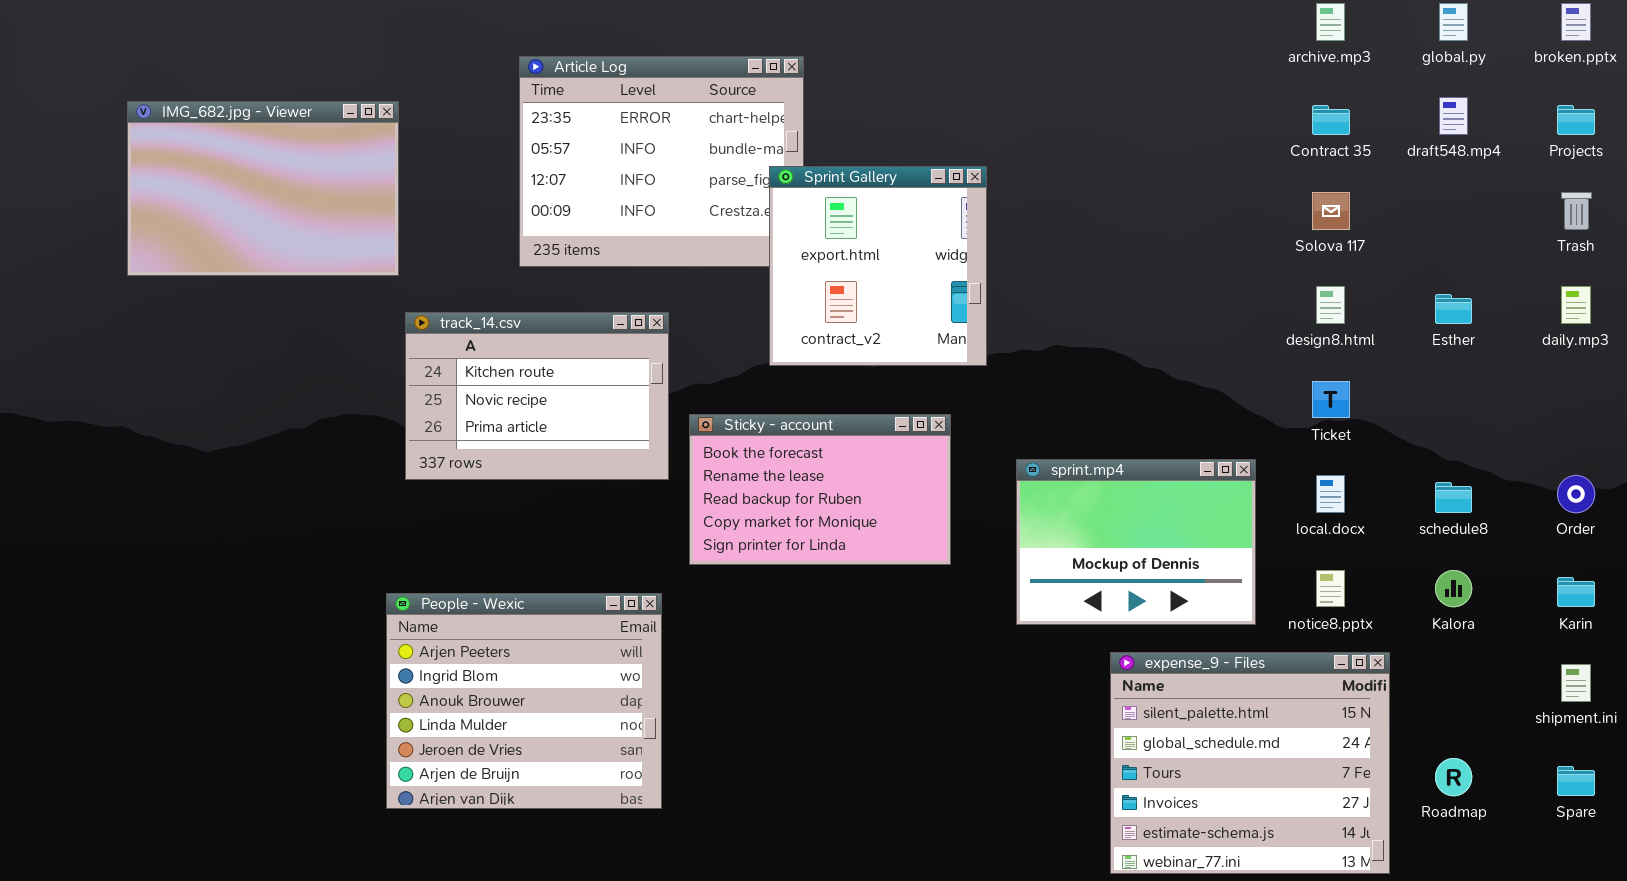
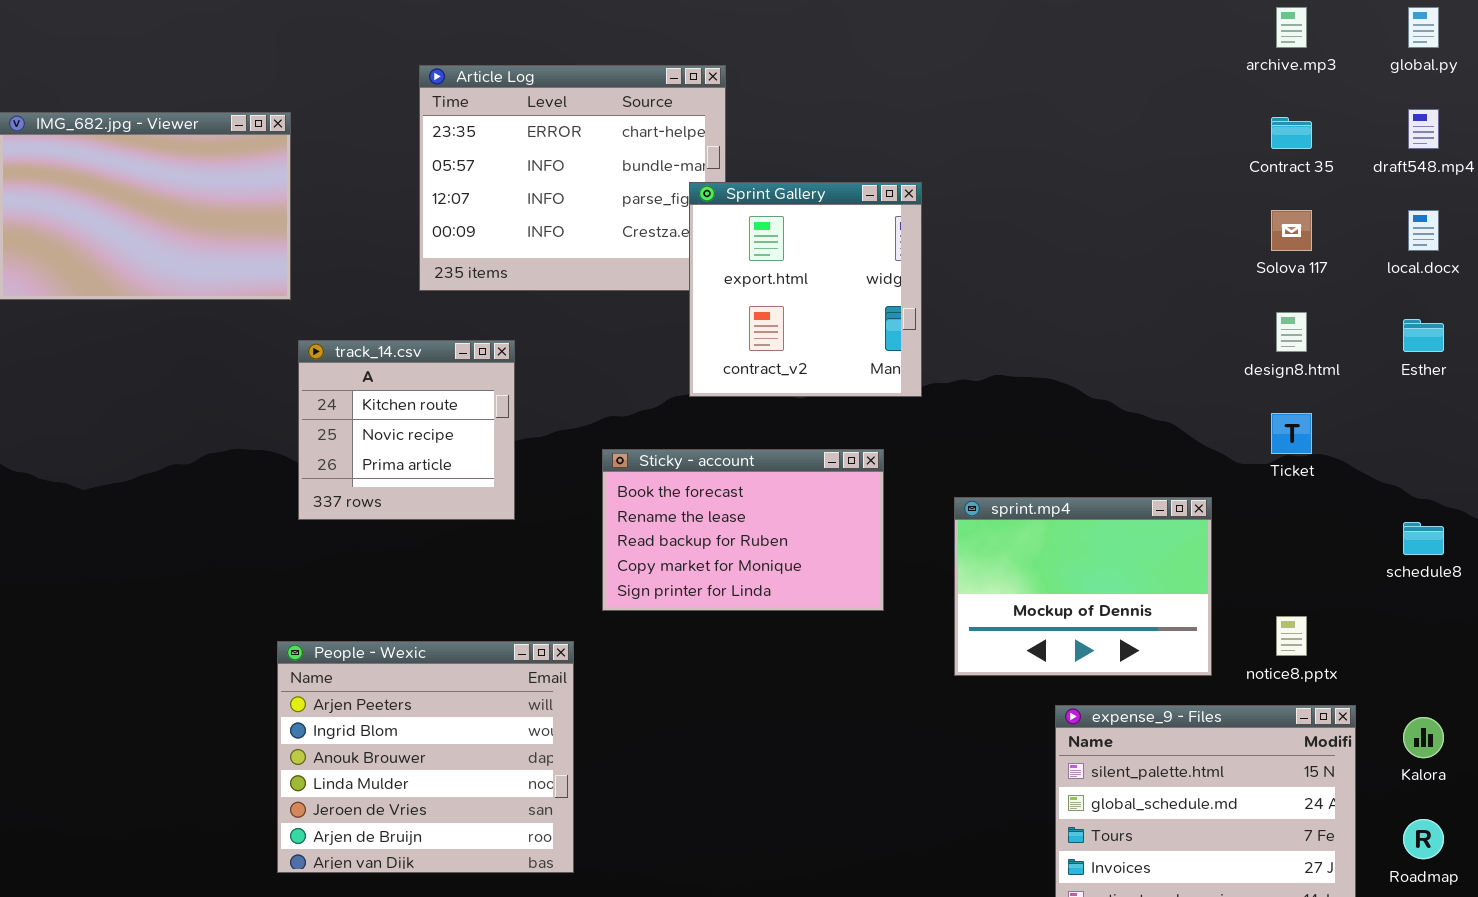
track_14.csv: [405,312,669,480] -> [298,340,515,520], resized
local.docx: [1316,475,1345,513] -> [1408,210,1439,251], moved
Kalora: [1435,570,1472,607] -> [1403,717,1444,758], moved

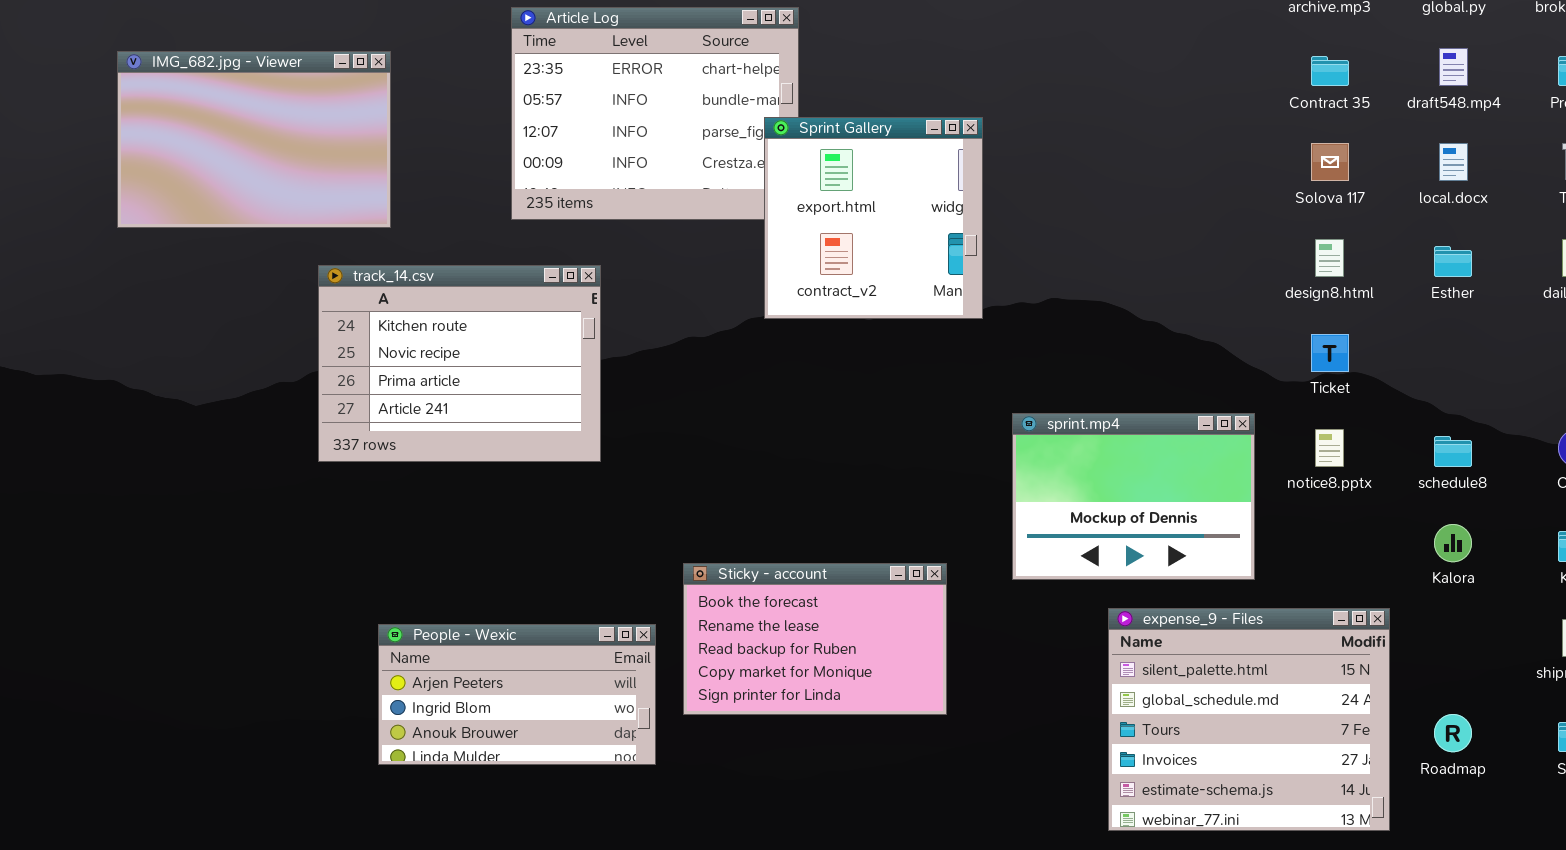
track_14.csv: [298,340,515,520] -> [318,265,601,462], resized
Sticky - account: [602,449,884,611] -> [683,563,947,715], moved
notice8.pptx: [1276,616,1307,656] -> [1315,429,1344,467], moved
People - Wexic: [277,641,574,873] -> [378,624,656,765], resized
Kalora: [1403,717,1444,758] -> [1434,524,1472,562], moved

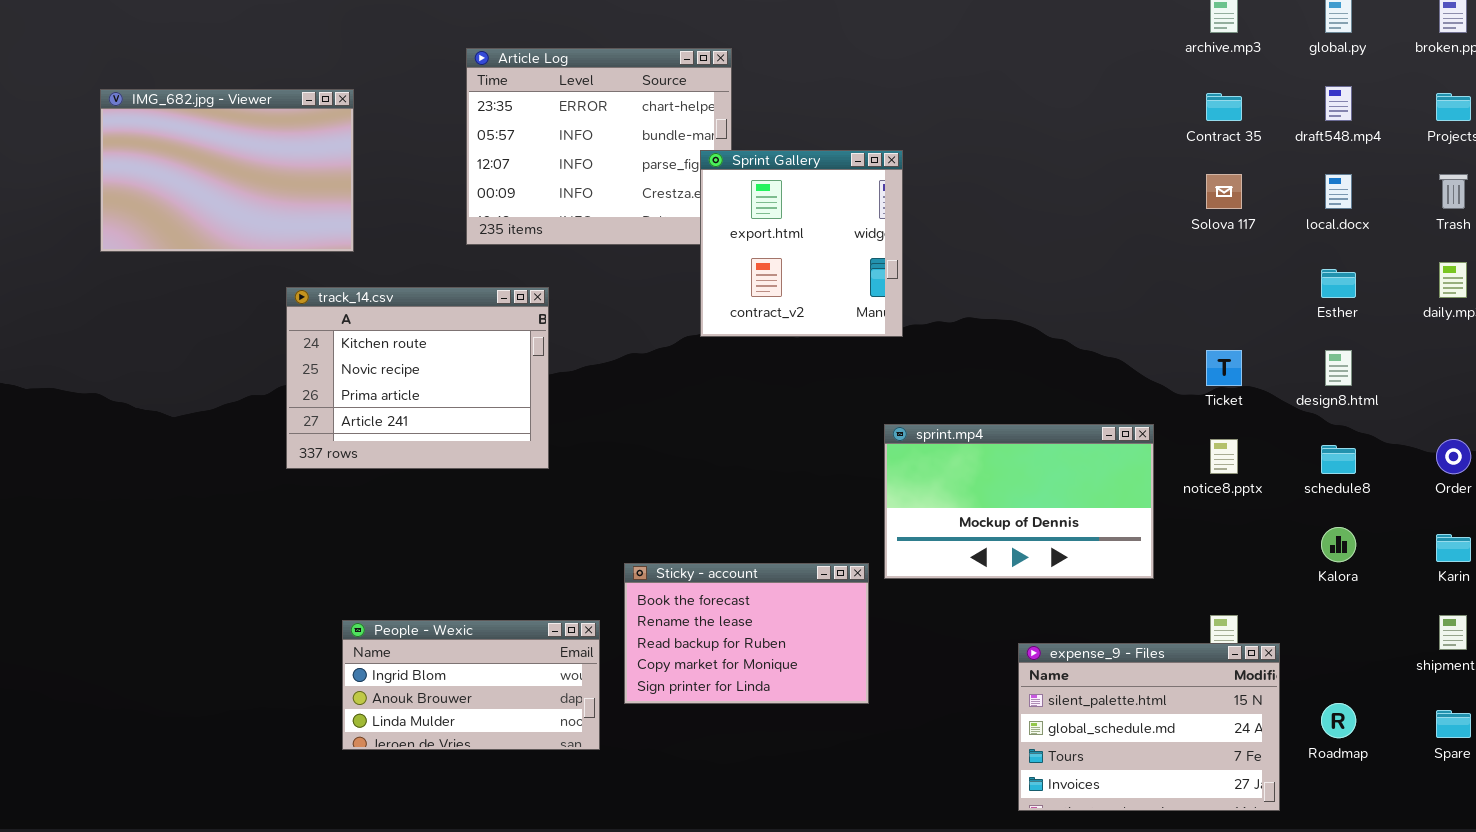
design8.html: [1315,239,1344,277] -> [1325,350,1352,386], moved
sprint.mp4: [1012,413,1255,580] -> [884,424,1154,579], resized
expense_9 - Files: [1108,608,1390,831] -> [1018,643,1280,811], resized
People - Wexic: [378,624,656,765] -> [342,620,600,750], scrolled down 1 row

